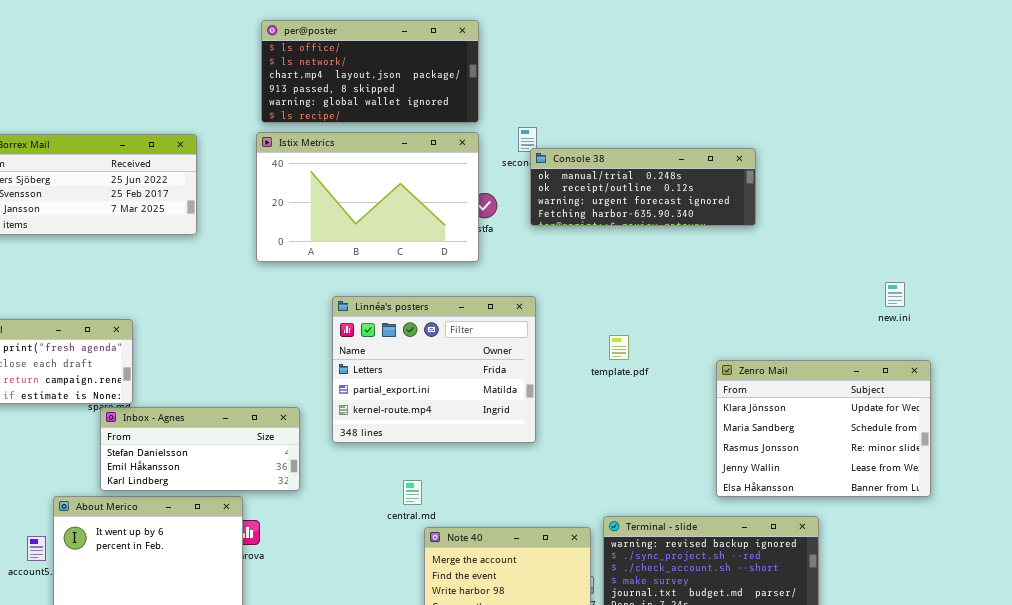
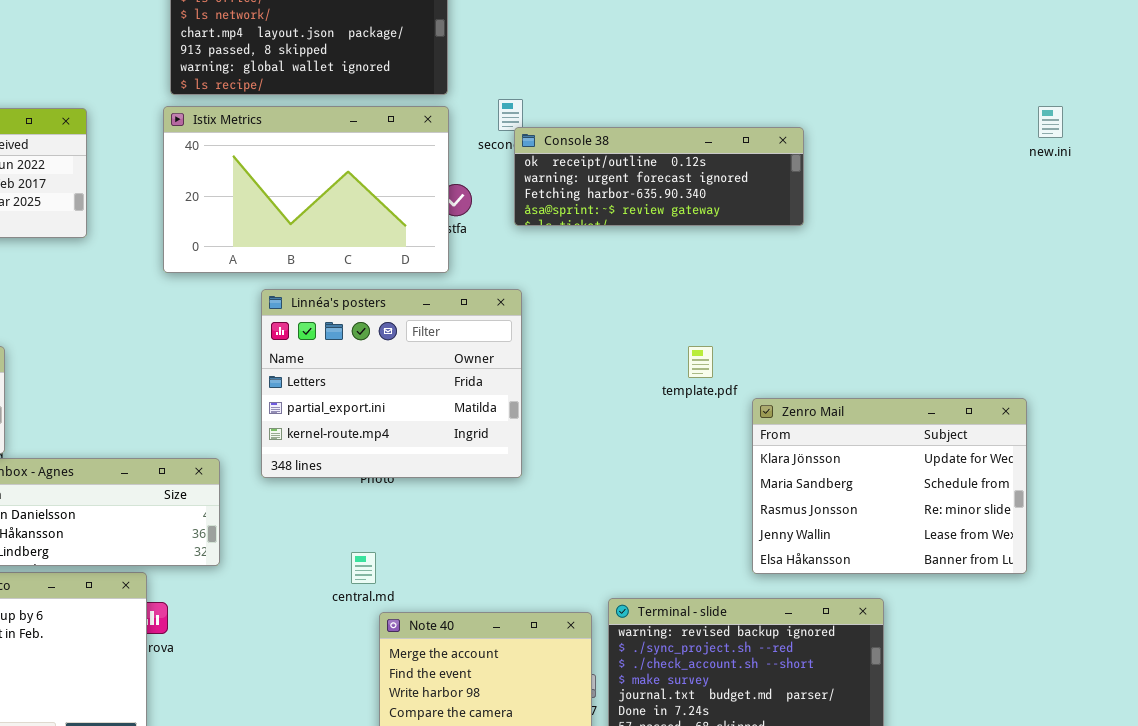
Console 38: [530,148,756,226] -> [514,127,804,226], scrolled down 1 row
new.ini: [885,282,905,307] -> [1038,106,1063,138], moved
Linnéa's posters: [332,296,536,443] -> [261,289,522,478], moved
template.pdf: [609,335,629,360] -> [688,346,713,378], moved

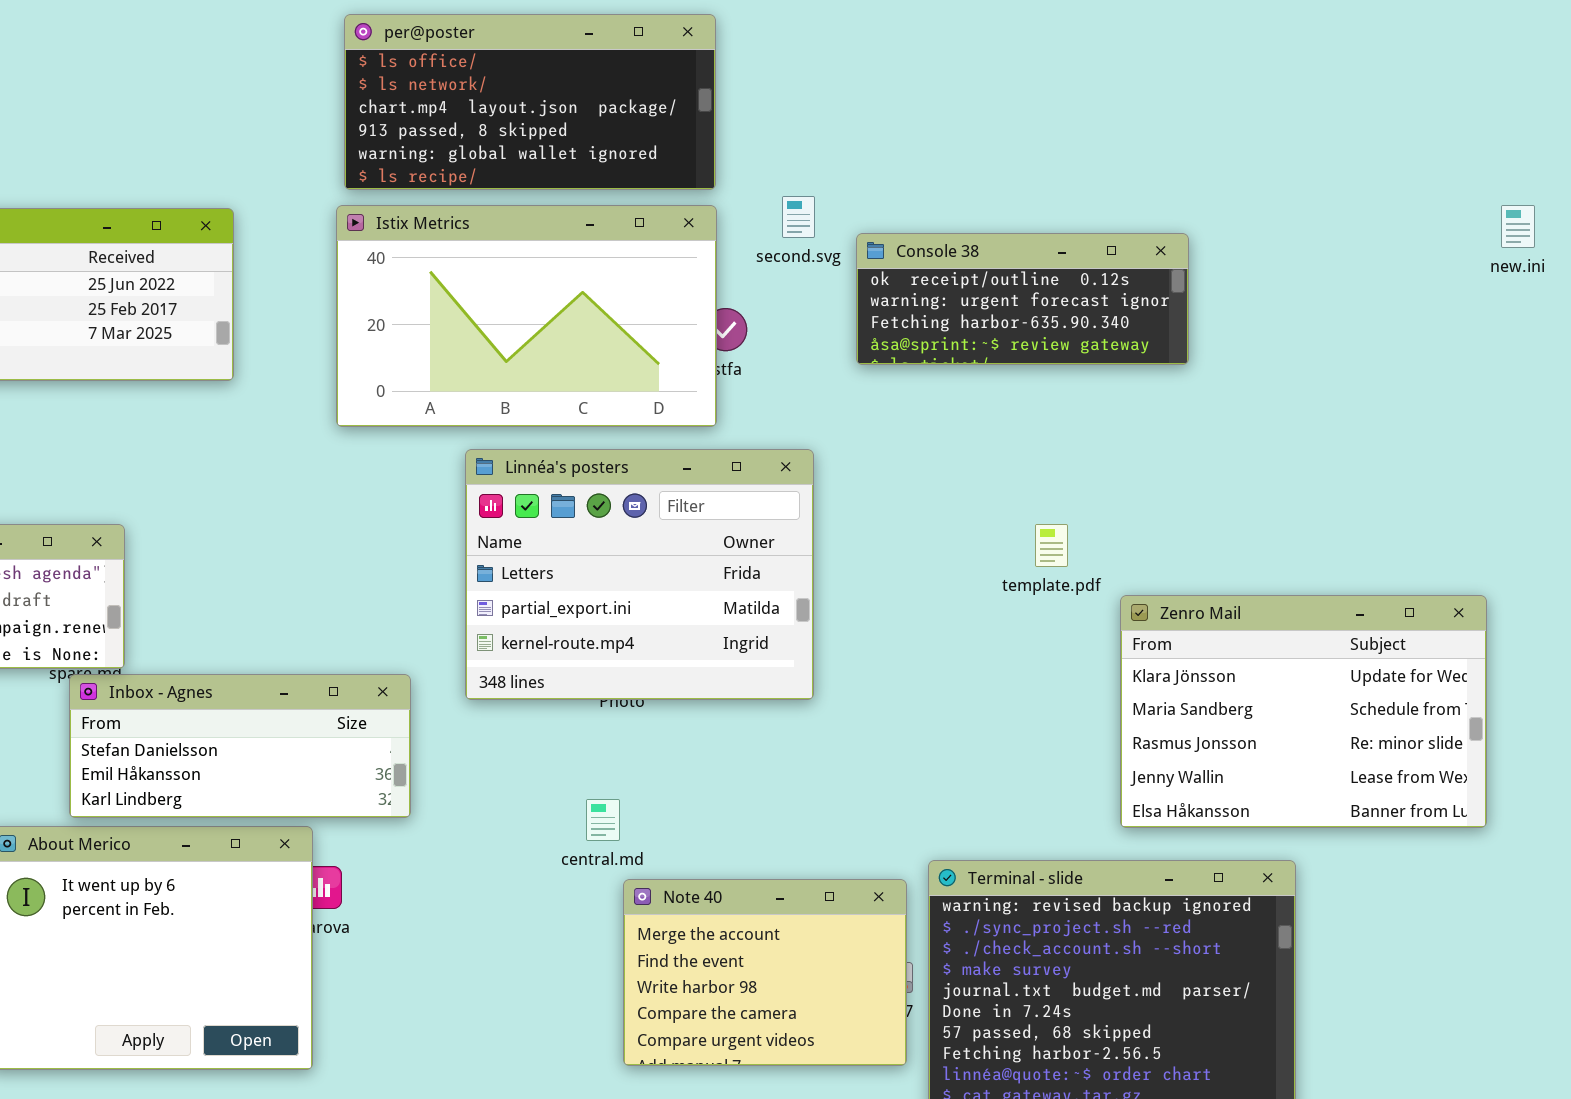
Console 38: [514,127,804,226] -> [856,233,1189,365], resized

